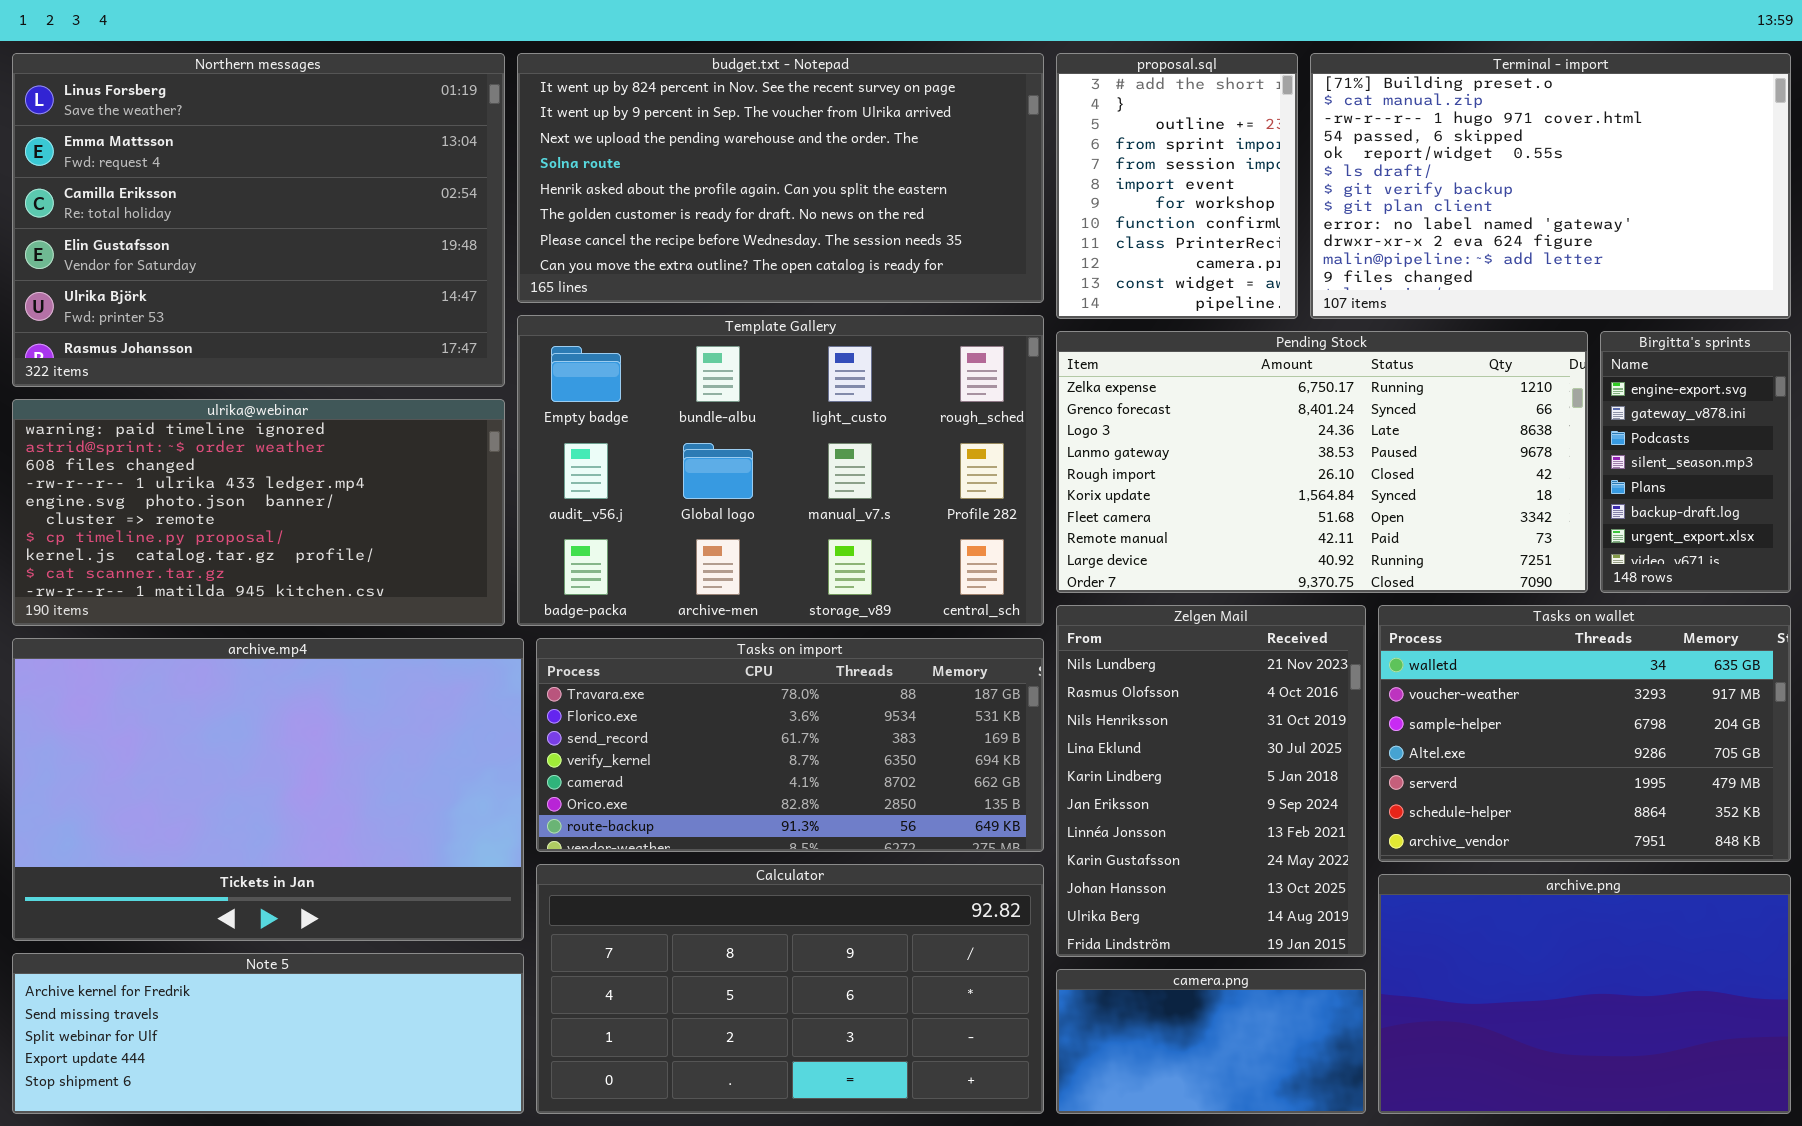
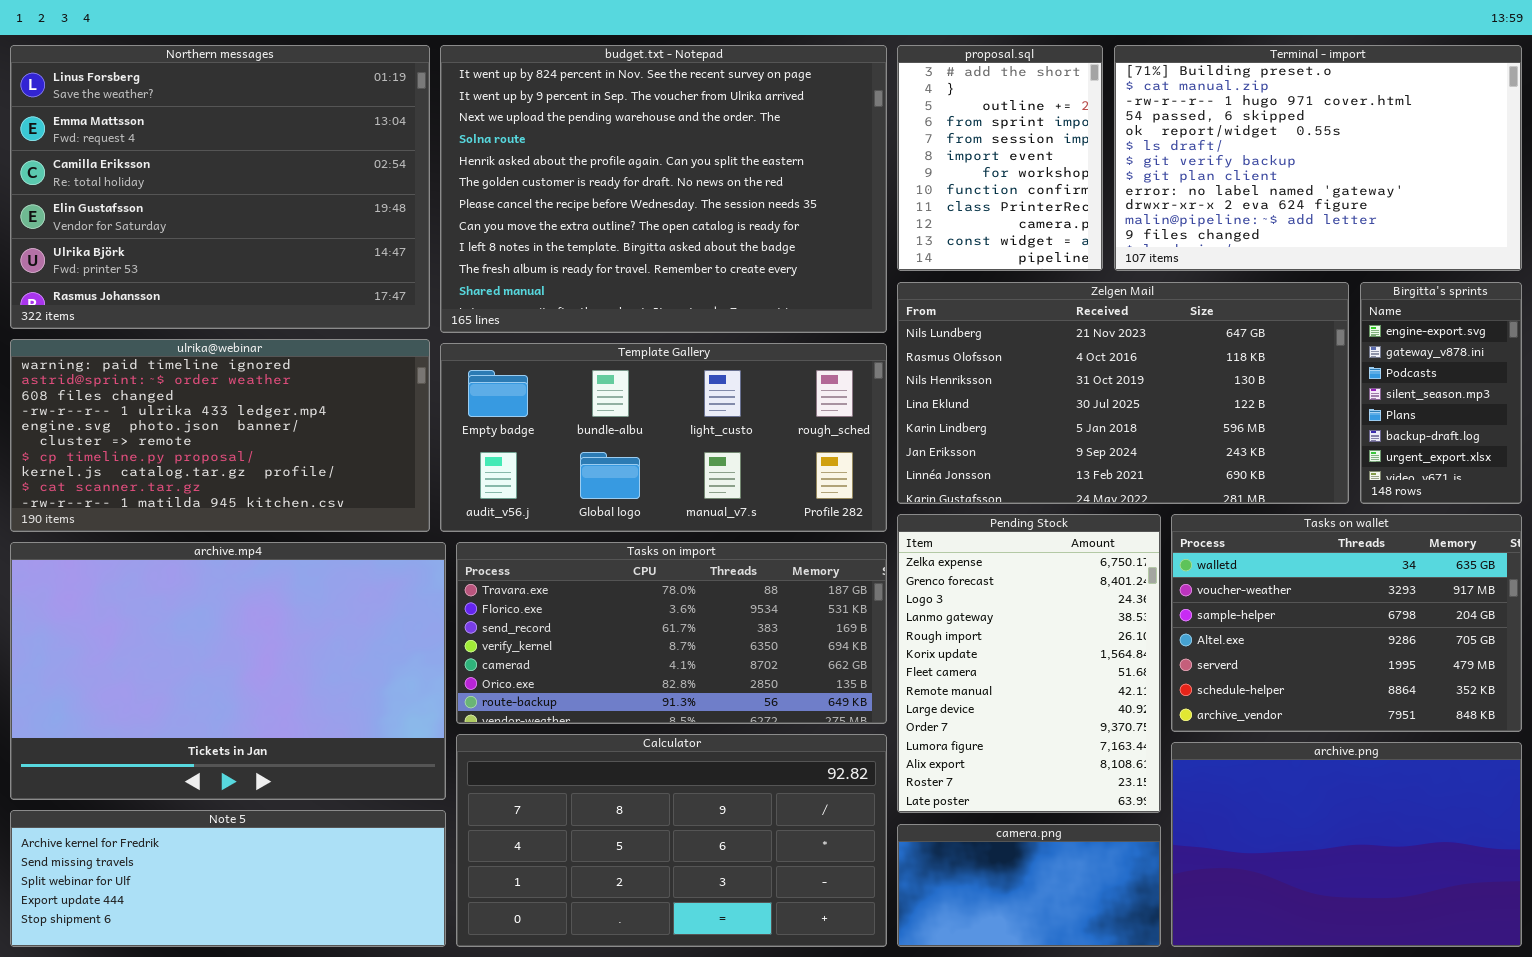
budget.txt - Notepad: [517,53,1044,303] -> [440,45,887,333], resized
Template Gallery: [517,315,1044,626] -> [440,343,887,532], resized
Pending Stock: [1056,331,1588,593] -> [897,514,1161,813], moved, resized
Zelgen Mail: [1056,605,1366,957] -> [897,282,1349,504], moved, resized

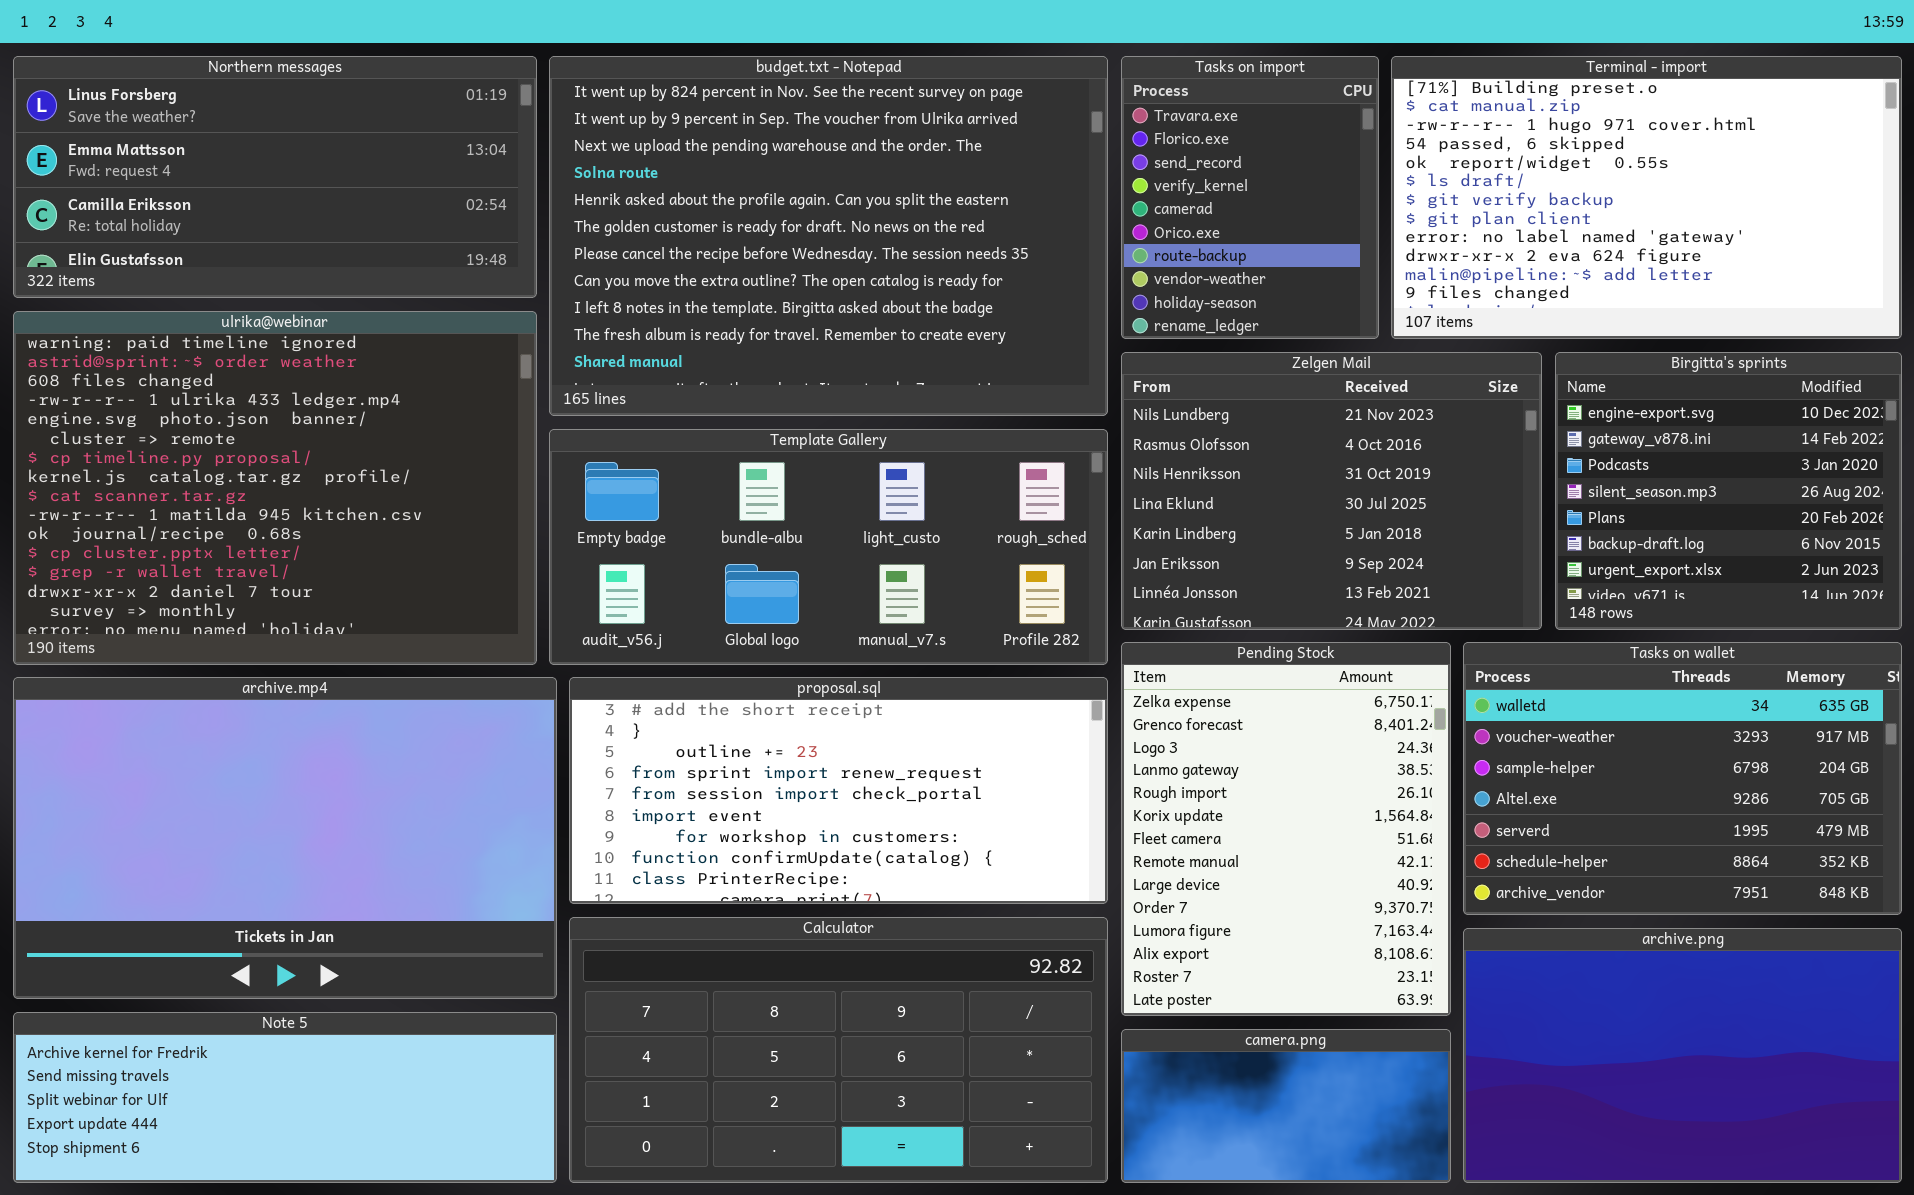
Northern messages: [10,45,430,329] -> [13,56,537,298], resized
proposal.sql: [897,45,1103,271] -> [569,677,1108,904], moved, resized
Zelgen Mail: [897,282,1349,504] -> [1121,352,1542,630], resized
Birgitta's sprints: [1360,282,1522,504] -> [1555,352,1902,630], resized
ulrika@webinar: [10,339,430,532] -> [13,311,537,665], resized
Tasks on import: [456,542,887,724] -> [1121,56,1379,339], moved, resized

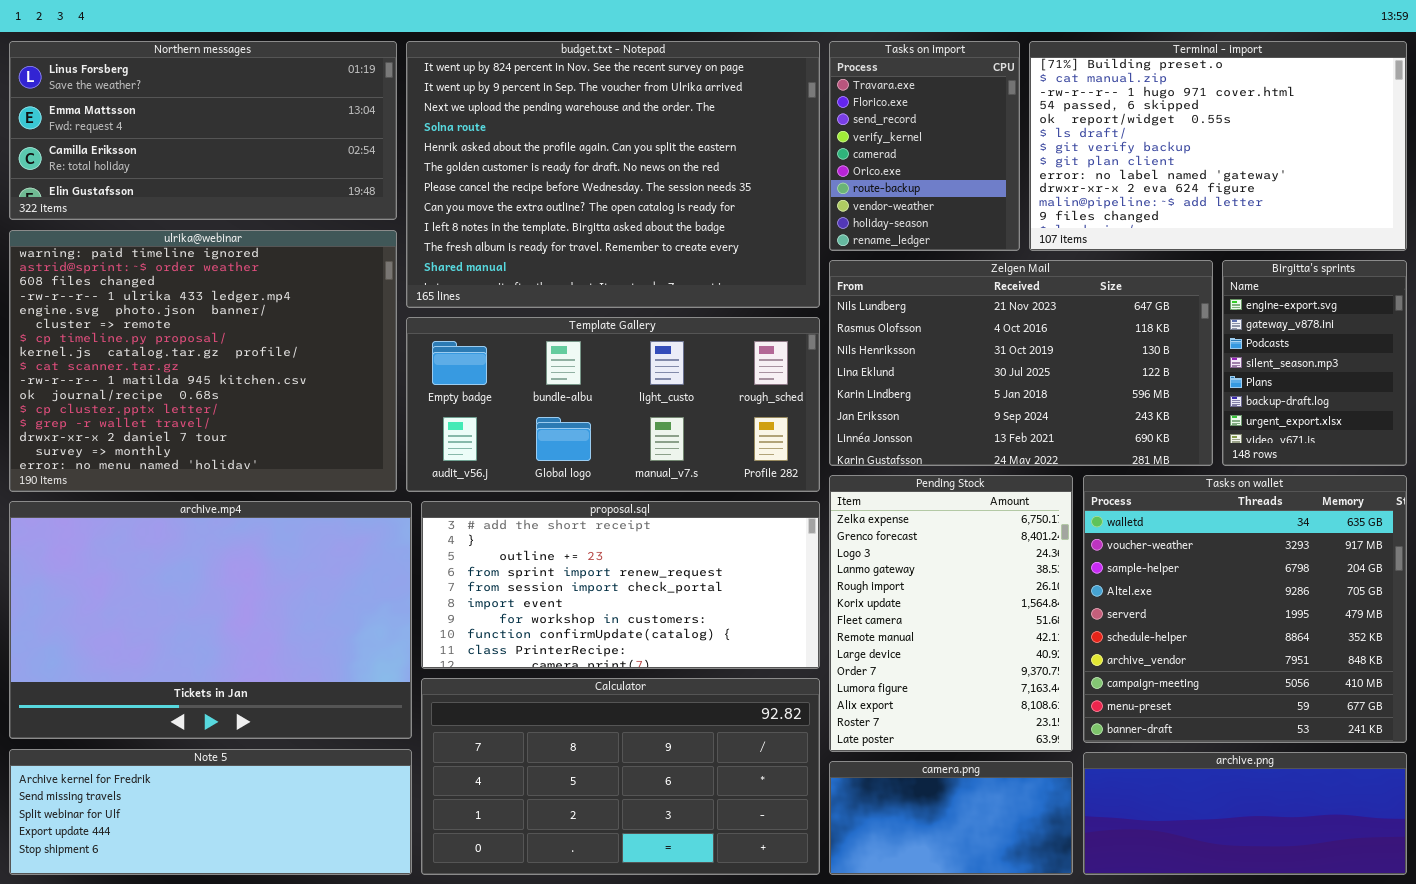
Zelgen Mail: [1121,352,1542,630] -> [829,260,1213,466], resized
Birgitta's sprints: [1555,352,1902,630] -> [1222,260,1407,466], resized
Tasks on wallet: [1463,642,1902,915] -> [1083,475,1407,743], resized
archive.png: [1463,928,1902,1183] -> [1083,752,1407,875], resized

